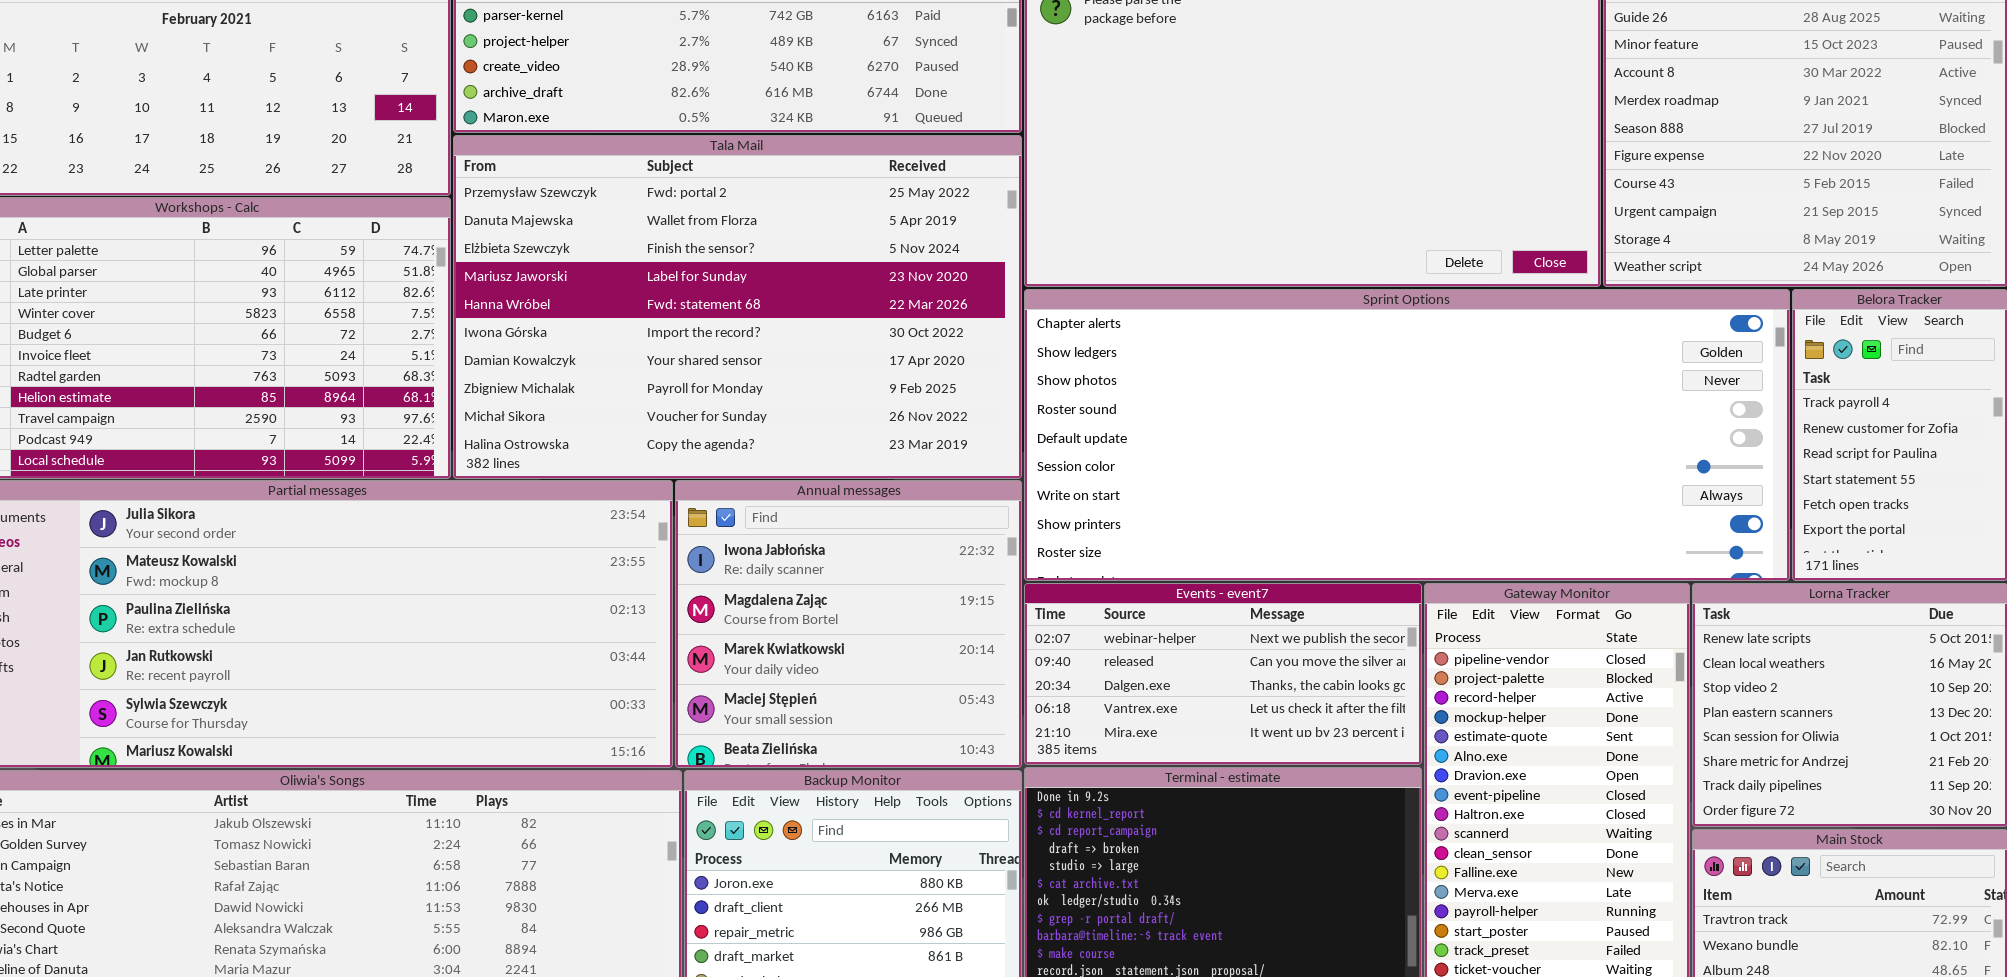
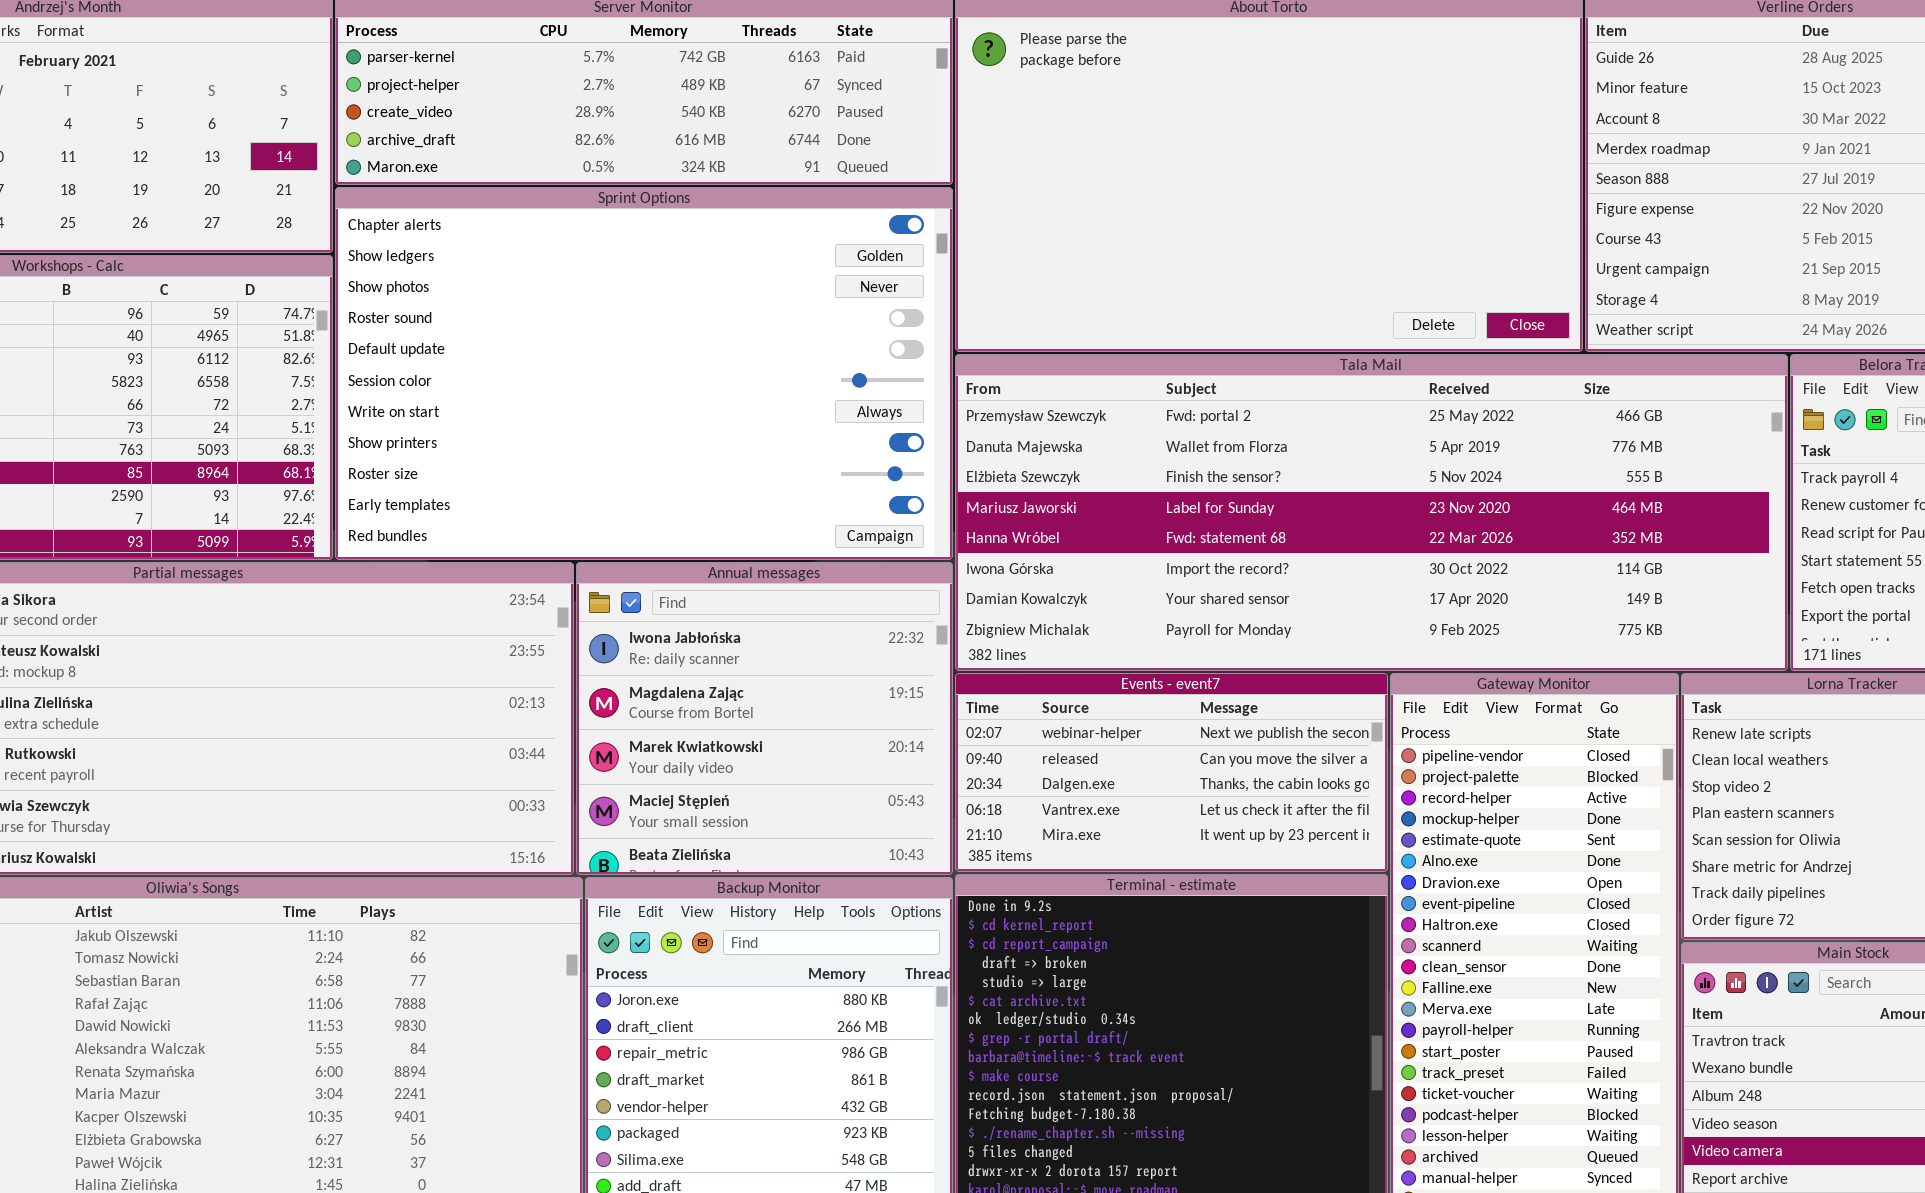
Tala Mail: [453,135,1022,479] -> [955,354,1788,671], moved, resized
Sprint Options: [1024,289,1790,581] -> [335,187,953,560], moved, resized

